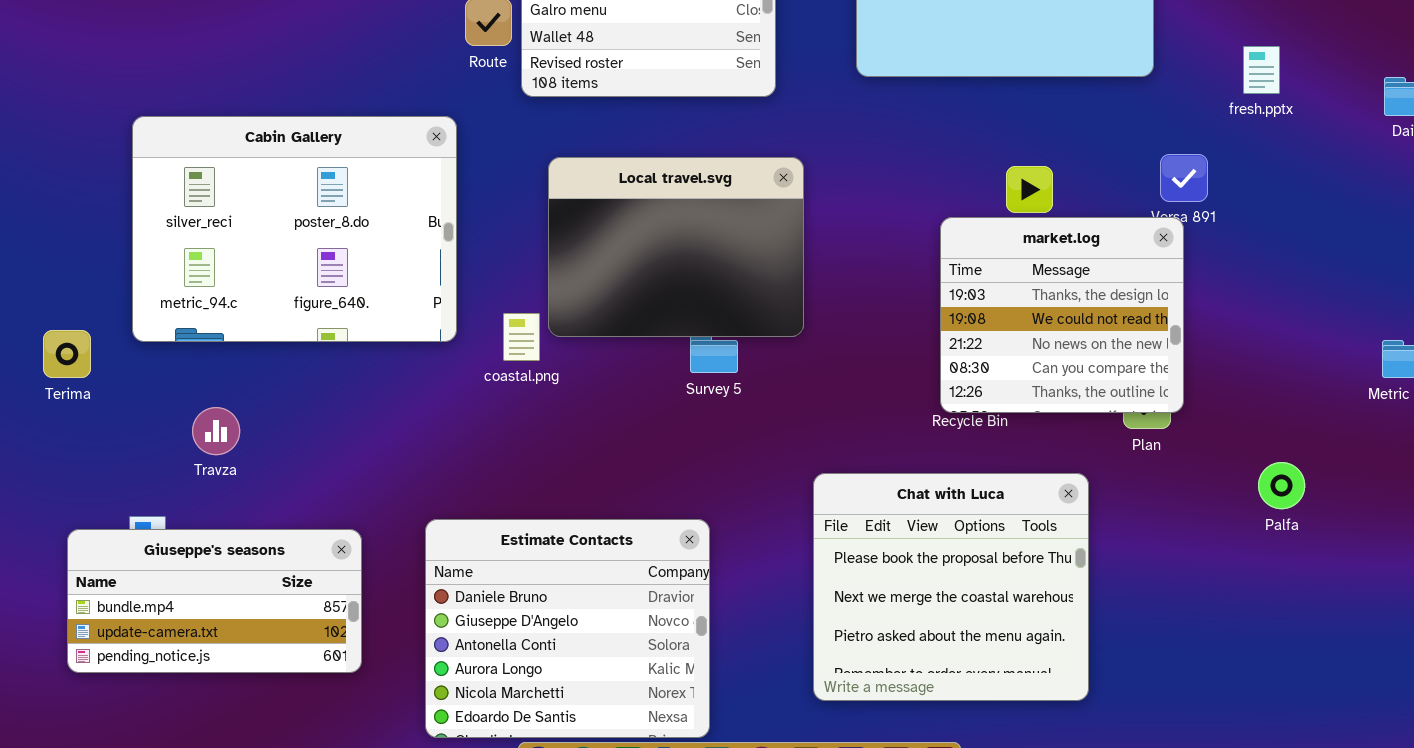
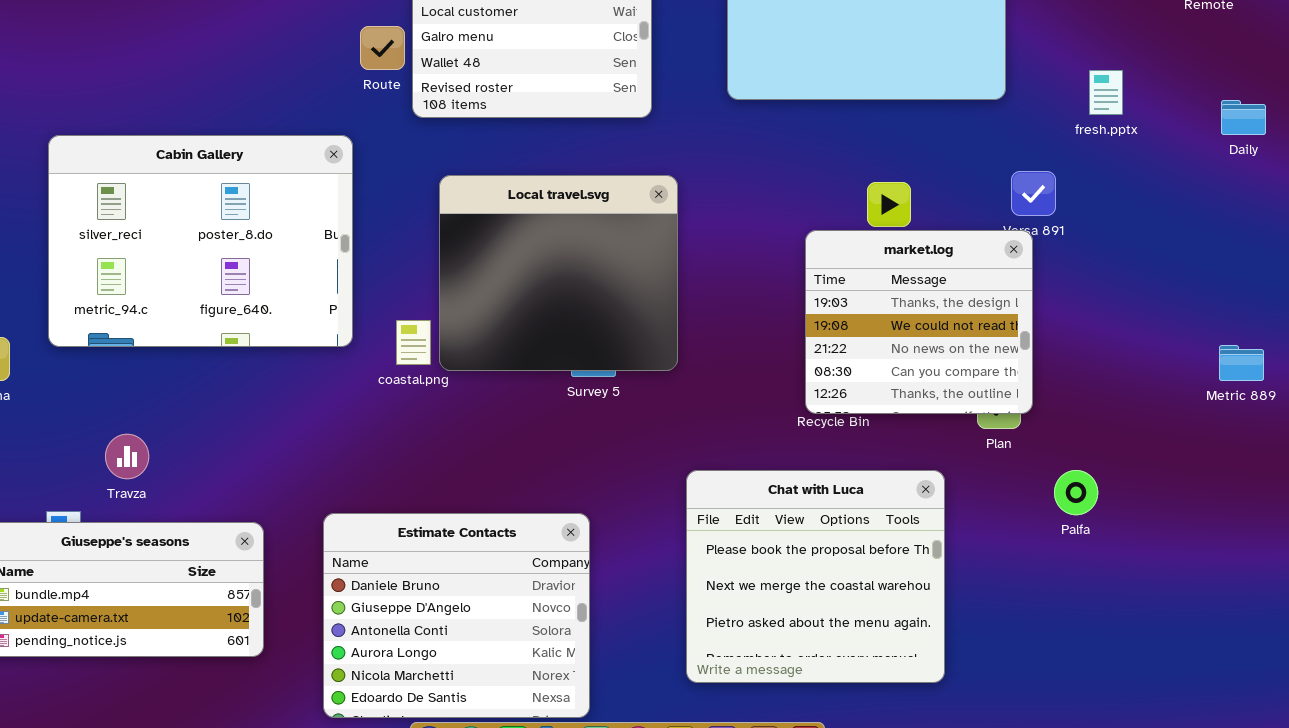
Local travel.svg: [548,157,804,337] -> [439,175,678,371], resized
Travza: [192,407,240,455] -> [105,434,149,479], moved
Palfa: [1258,462,1305,509] -> [1054,470,1098,515], moved

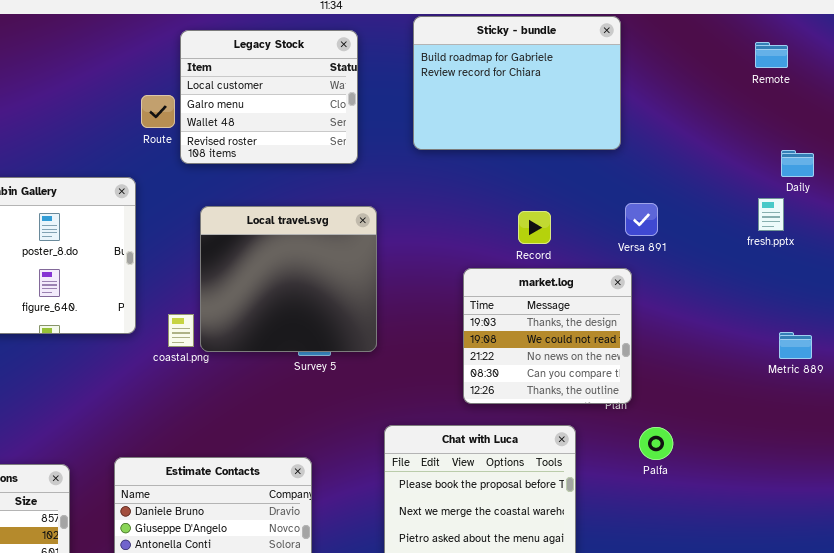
fresh.pptx: [1089,70,1123,115] -> [758,198,784,231], moved
market.log: [805,230,1033,414] -> [463,268,632,404], moved
Palfa: [1054,470,1098,515] -> [639,427,673,460], moved

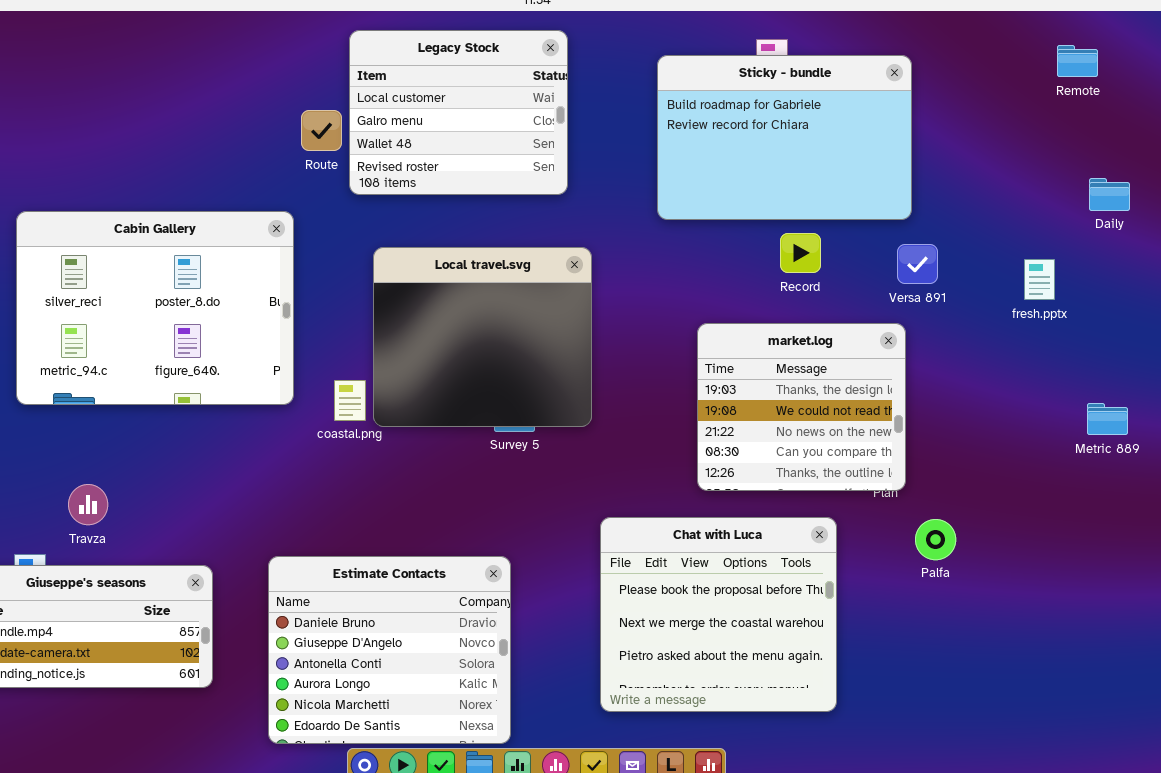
Sticky - bundle: [413,16,621,150] -> [657,55,912,220], moved
fresh.pptx: [758,198,784,231] -> [1024,259,1055,300], moved
Record: [518,211,551,244] -> [780,233,821,273], moved

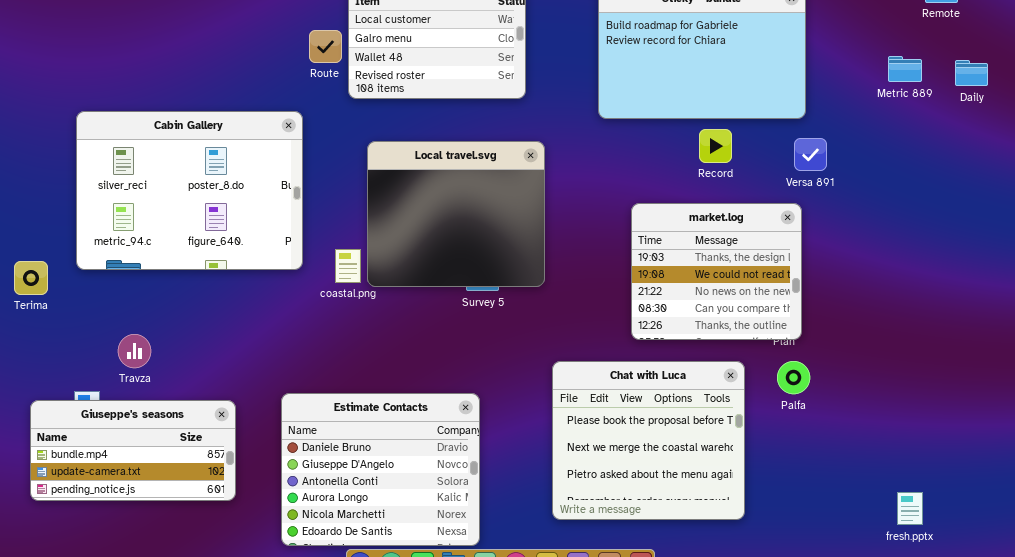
Daily: [1089,178,1130,211] -> [955,60,988,86], moved
fresh.pptx: [1024,259,1055,300] -> [897,492,923,525], moved
Metric 889: [1087,403,1128,435] -> [888,56,922,82], moved
Palfa: [915,519,956,560] -> [777,361,810,394], moved

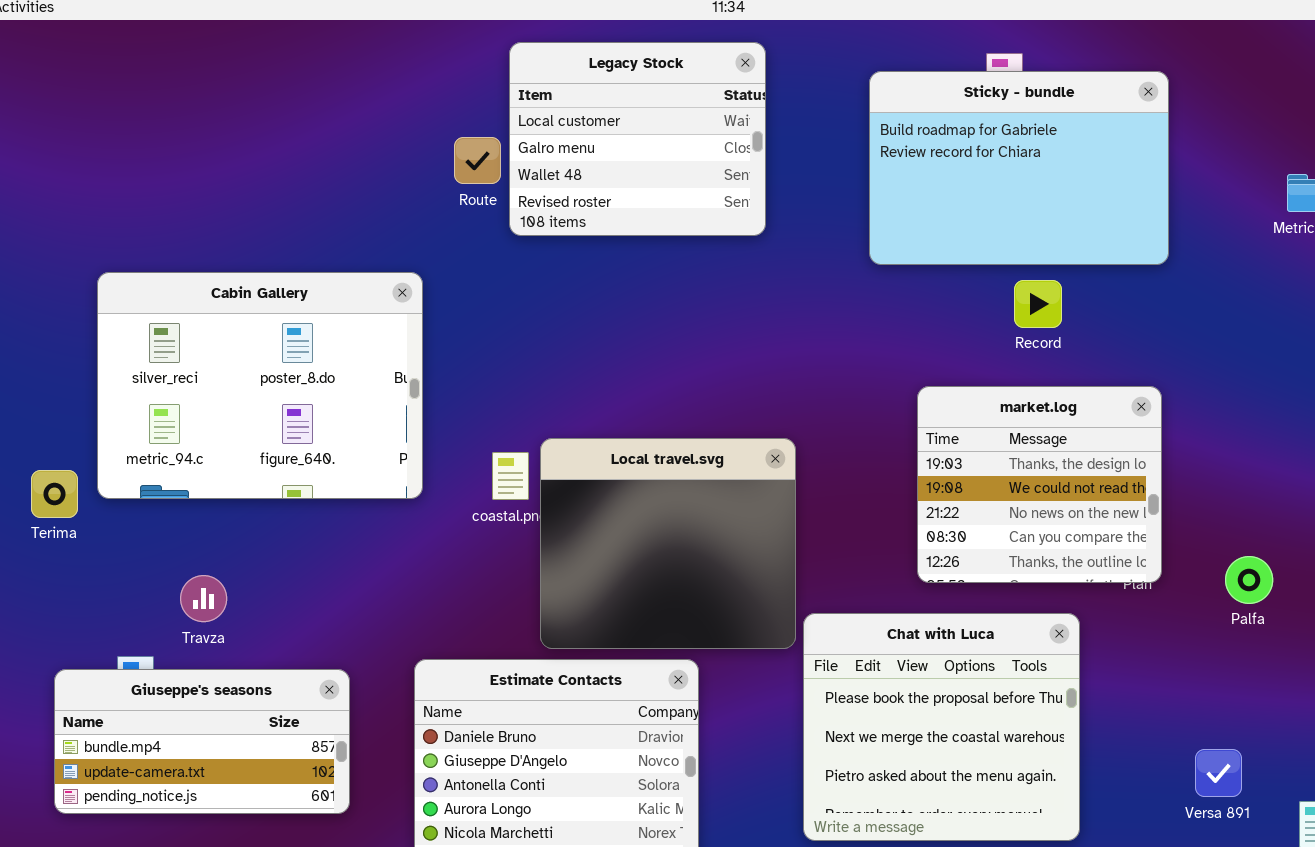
Cabin Gallery: [76,111,303,270] -> [97,272,423,499], moved
Versa 891: [794,138,827,171] -> [1195,749,1242,797], moved
Local travel.svg: [367,141,545,287] -> [540,438,796,649], moved
Palfa: [777,361,810,394] -> [1225,556,1273,604], moved

